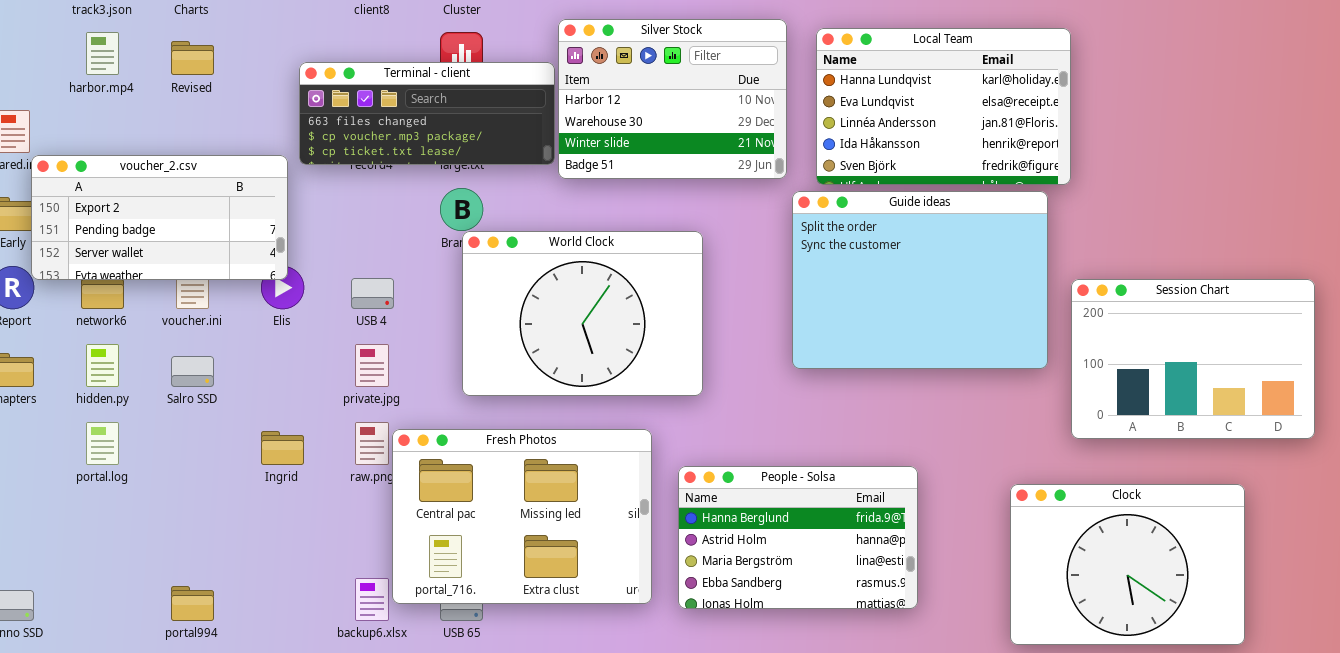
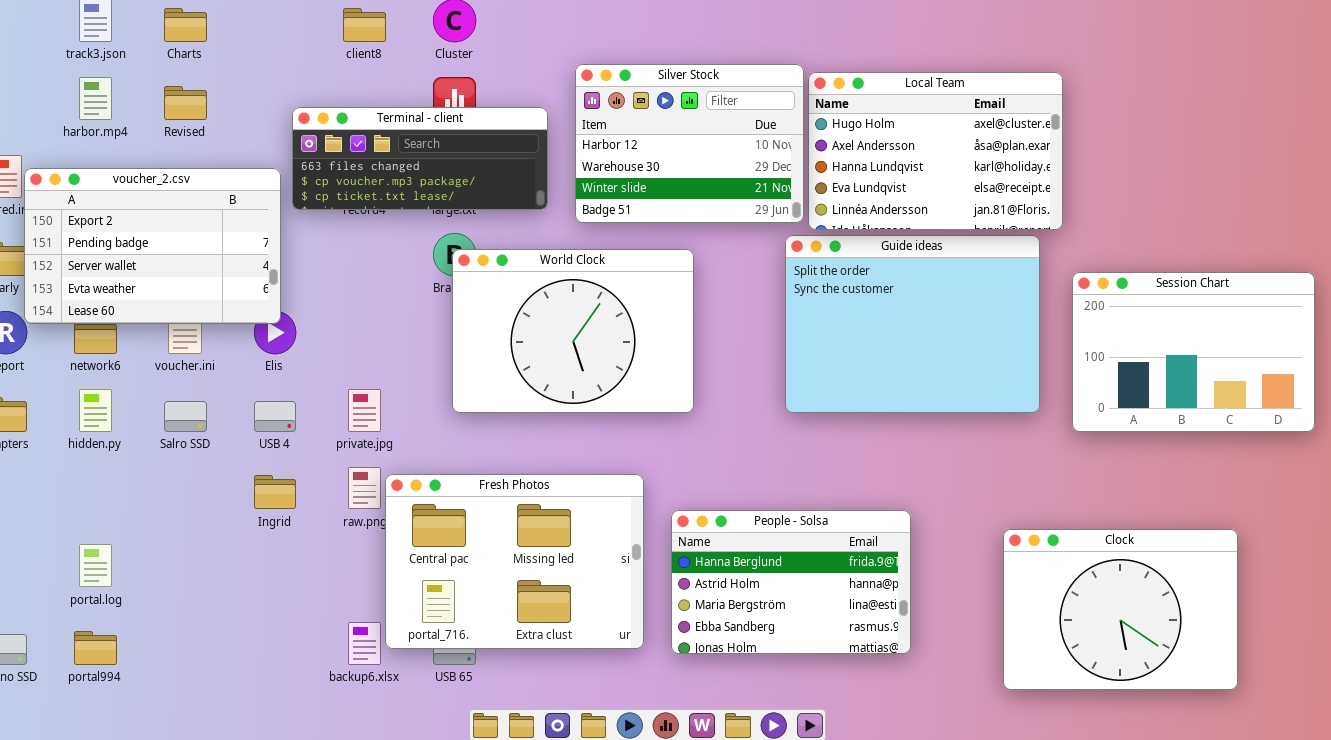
Silver Stock: [558,19,787,179] -> [575,64,804,223], moved
Local Team: [816,28,1071,185] -> [808,72,1063,230], scrolled up 2 rows
voucher_2.csv: [31,155,288,280] -> [24,168,281,324], resized
World Clock: [462,231,703,396] -> [452,249,694,413], moved
USB 4: [351,278,394,309] -> [254,401,296,432], moved
Session Chart: [1071,279,1315,439] -> [1072,272,1315,432], moved
portal.log: [86,422,119,465] -> [79,544,112,587], moved
portal994: [171,586,214,621] -> [74,631,117,665], moved

